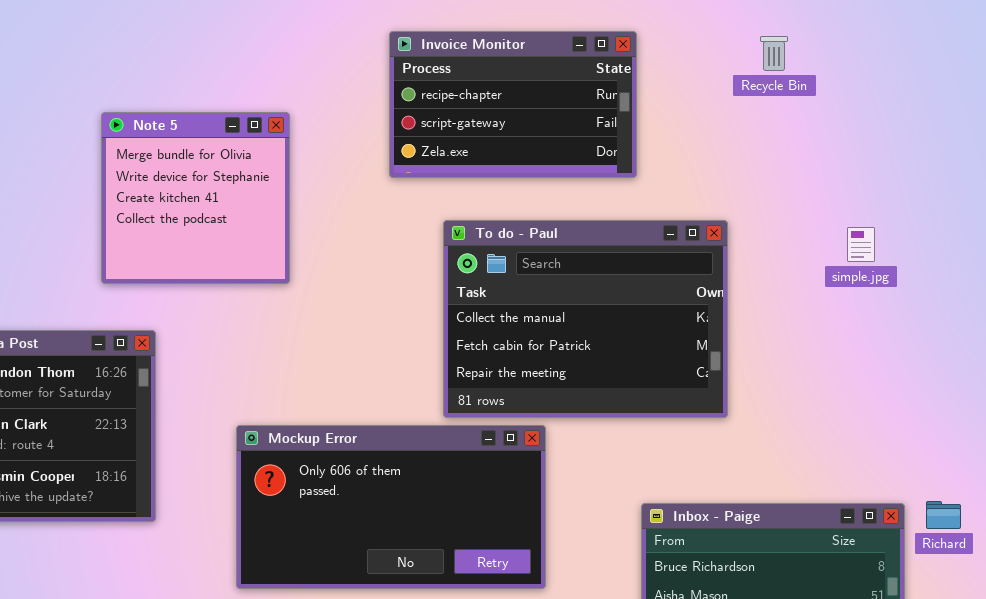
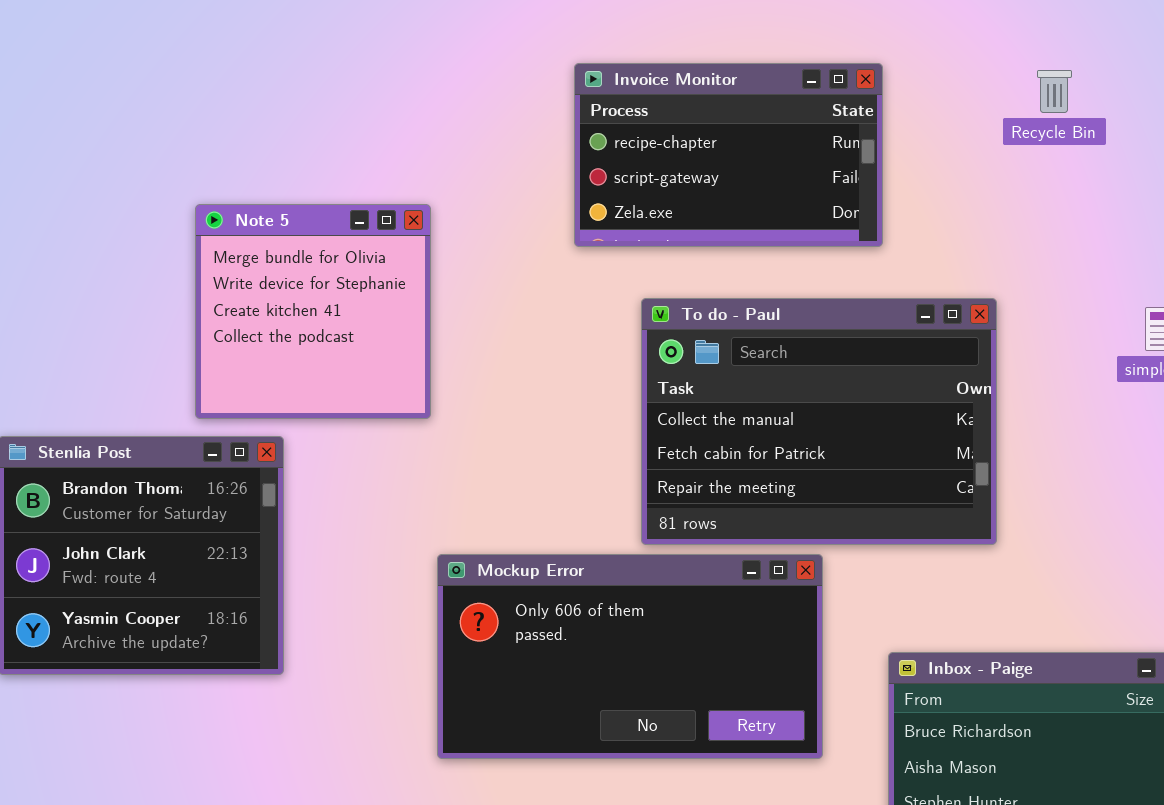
Note 5: [101,112,290,284] -> [195,204,431,419], moved
Mockup Error: [236,425,546,589] -> [437,554,823,759], moved

